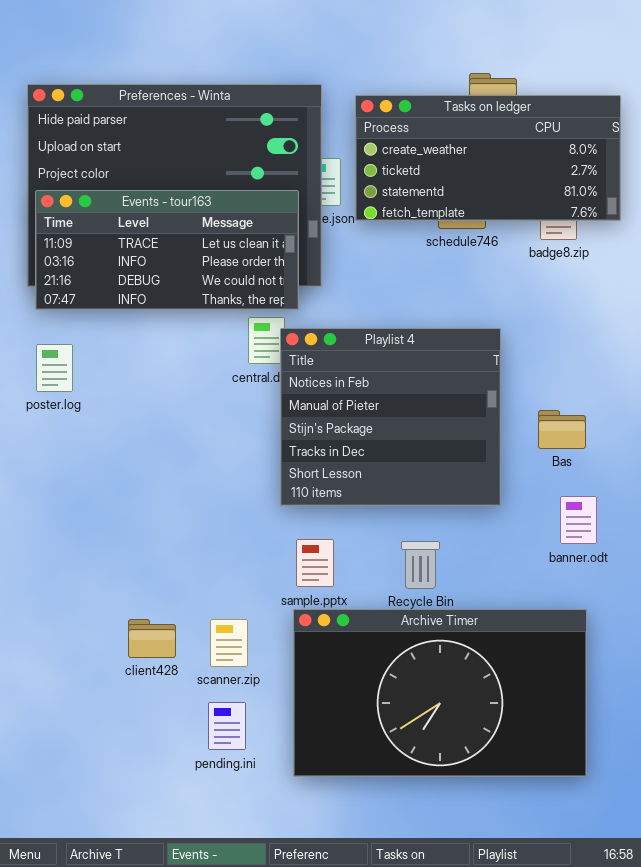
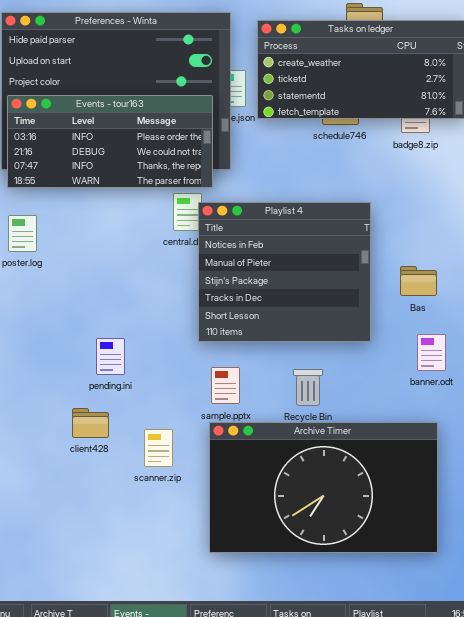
Events - tour163: [35,190,299,310] -> [7,95,213,188], scrolled down 1 row
client428: [128,619,176,658] -> [72,408,109,438], moved
pending.ini: [208,702,246,750] -> [96,338,125,375], moved

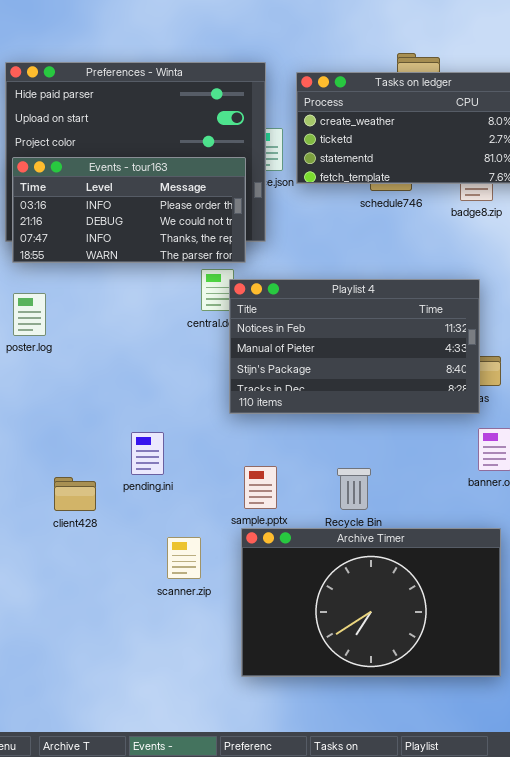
Playlist 4: [198,202,371,342] -> [229,279,480,414], resized
pending.ini: [96,338,125,375] -> [131,432,164,475], moved
client428: [72,408,109,438] -> [54,477,96,511], moved

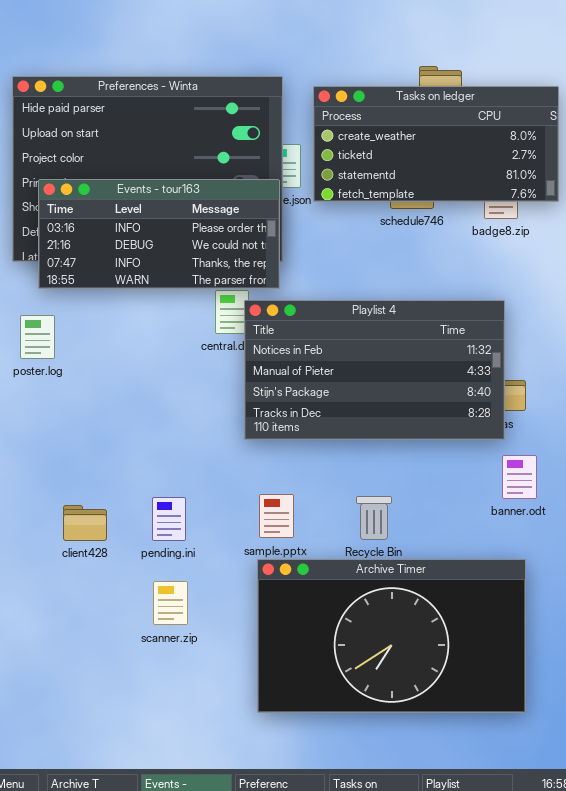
Events - tour163: [12,157,246,263] -> [38,179,280,289], moved
pending.ini: [131,432,164,475] -> [152,497,186,541], moved
scanner.zip: [167,537,201,579] -> [153,581,188,625], moved

